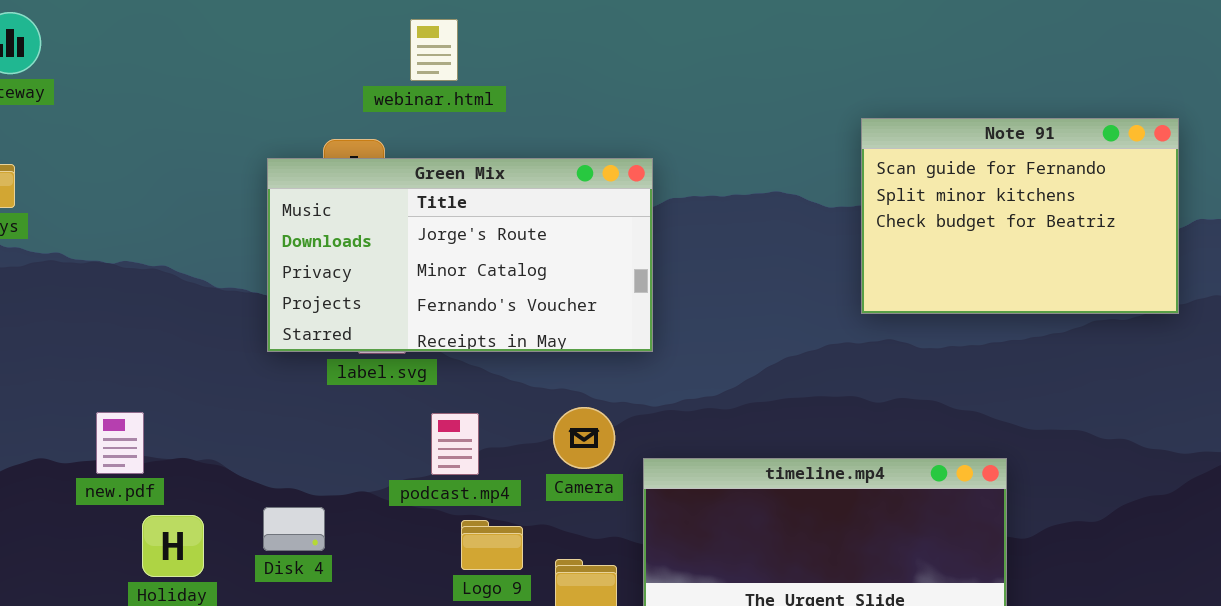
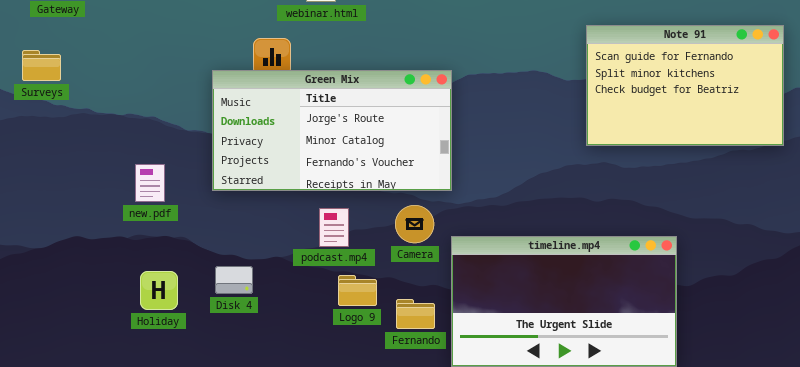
Green Mix: [267,158,653,352] -> [212,70,452,191], moved
new.pdf: [96,412,144,474] -> [135,164,165,202], moved

